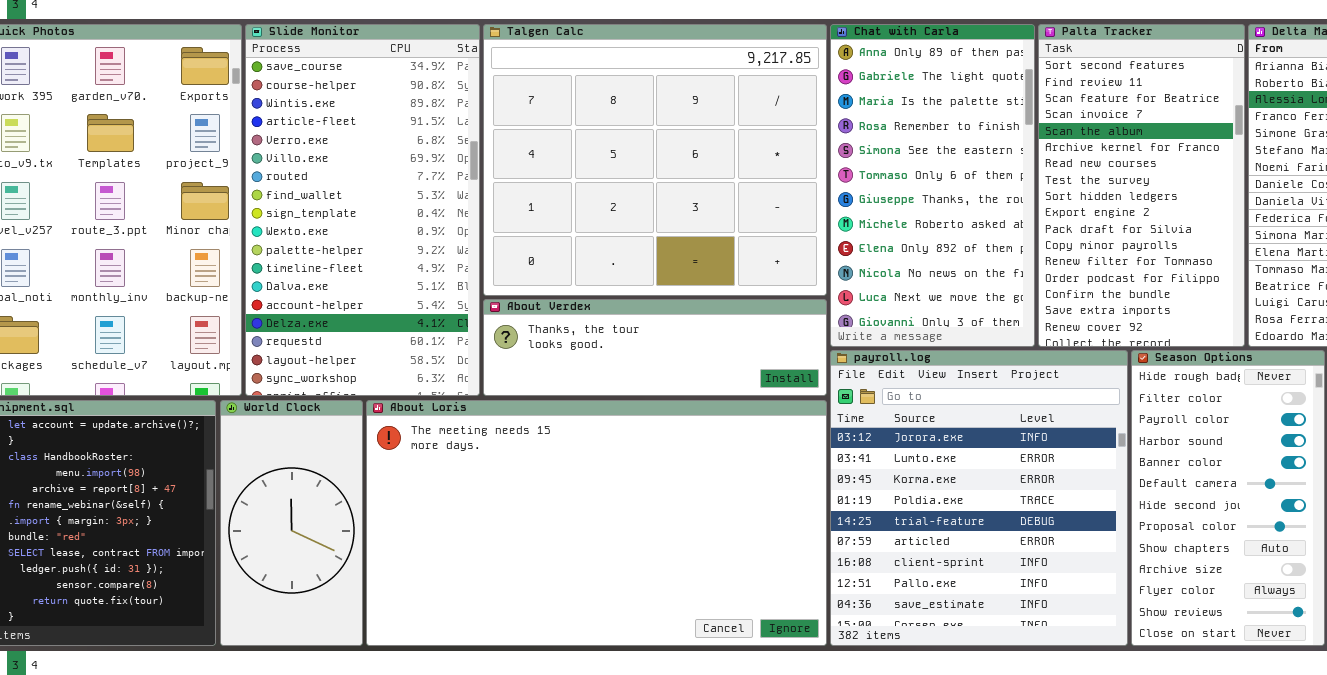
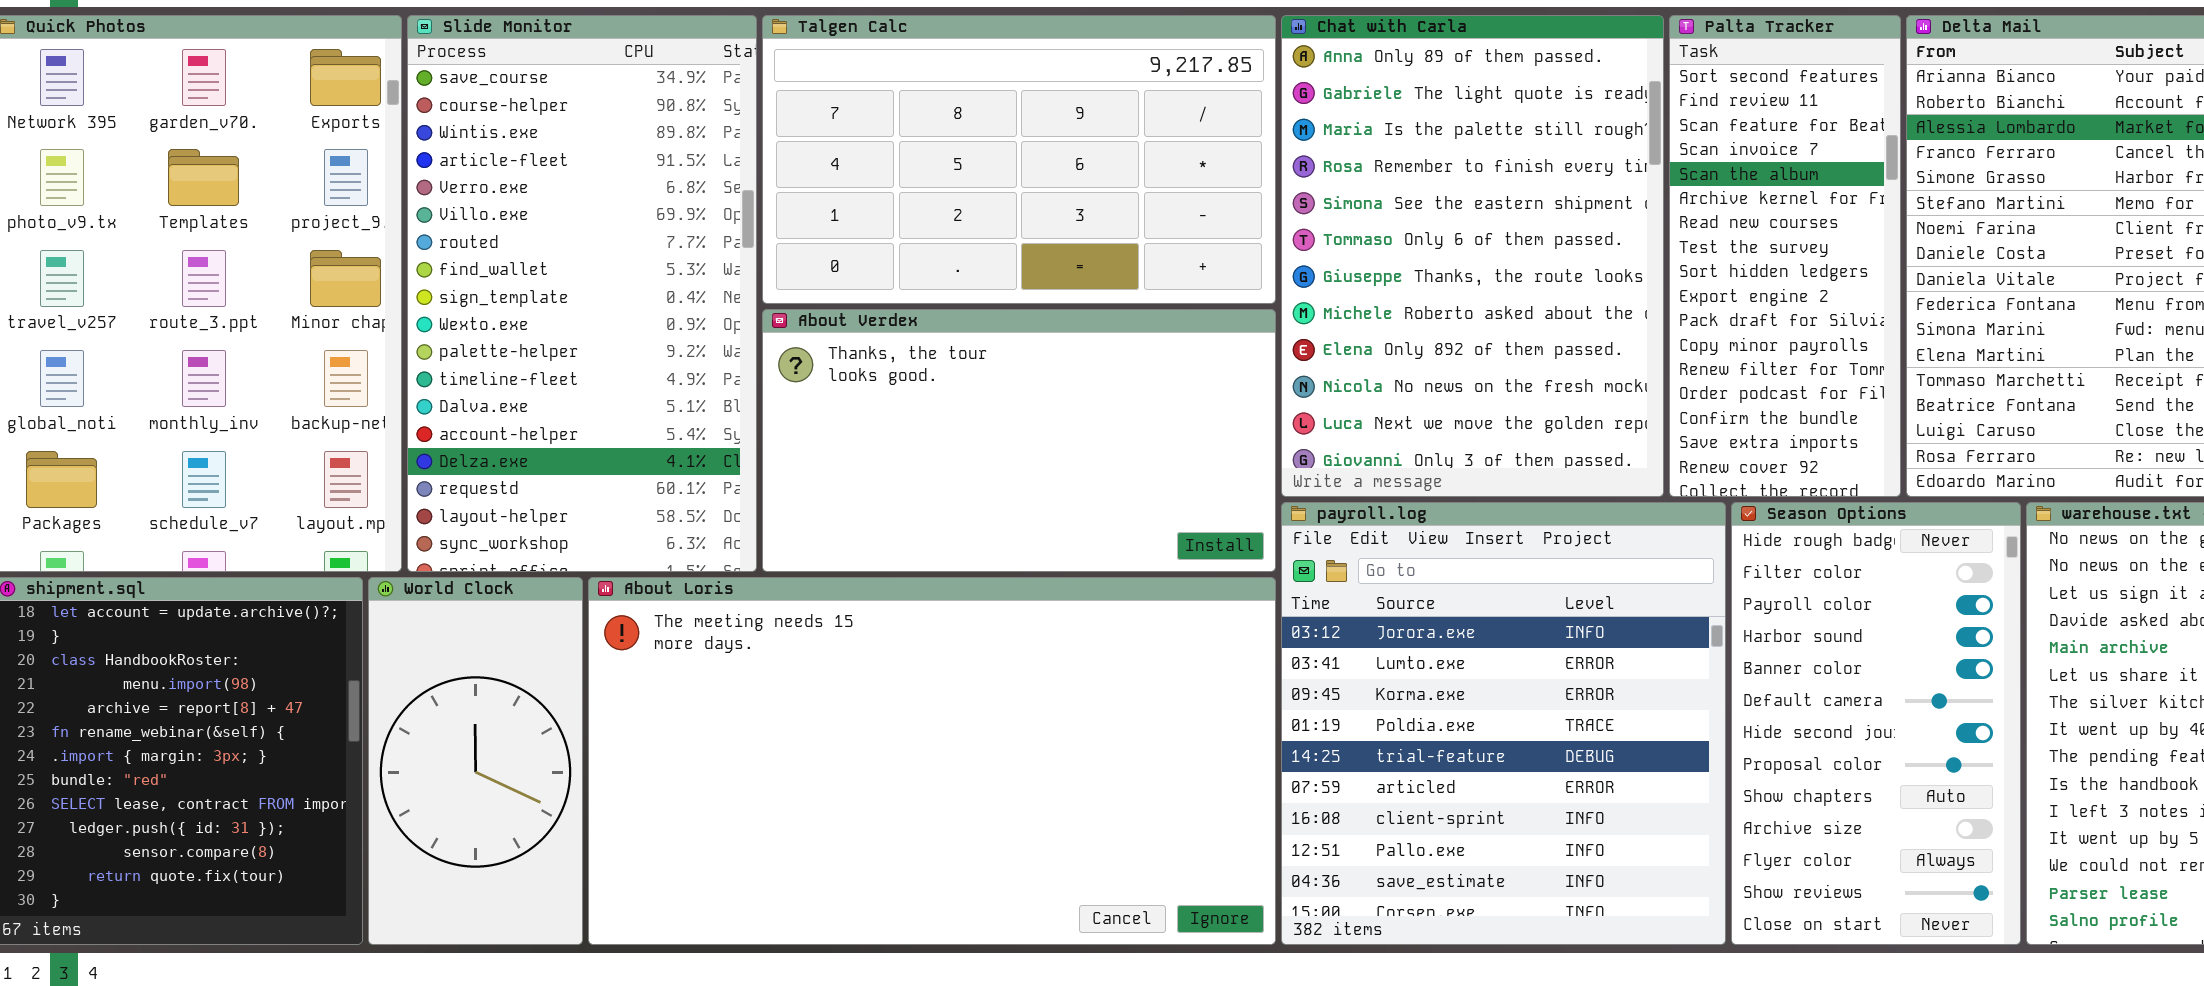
Talgen Calc: [483,24,827,296] -> [762,15,1276,304], resized
Chat with Carla: [830,24,1035,347] -> [1281,15,1664,497], resized
Palta Tracker: [1038,24,1245,347] -> [1669,15,1901,497], resized
About Verdex: [483,299,827,396] -> [762,309,1276,572], resized

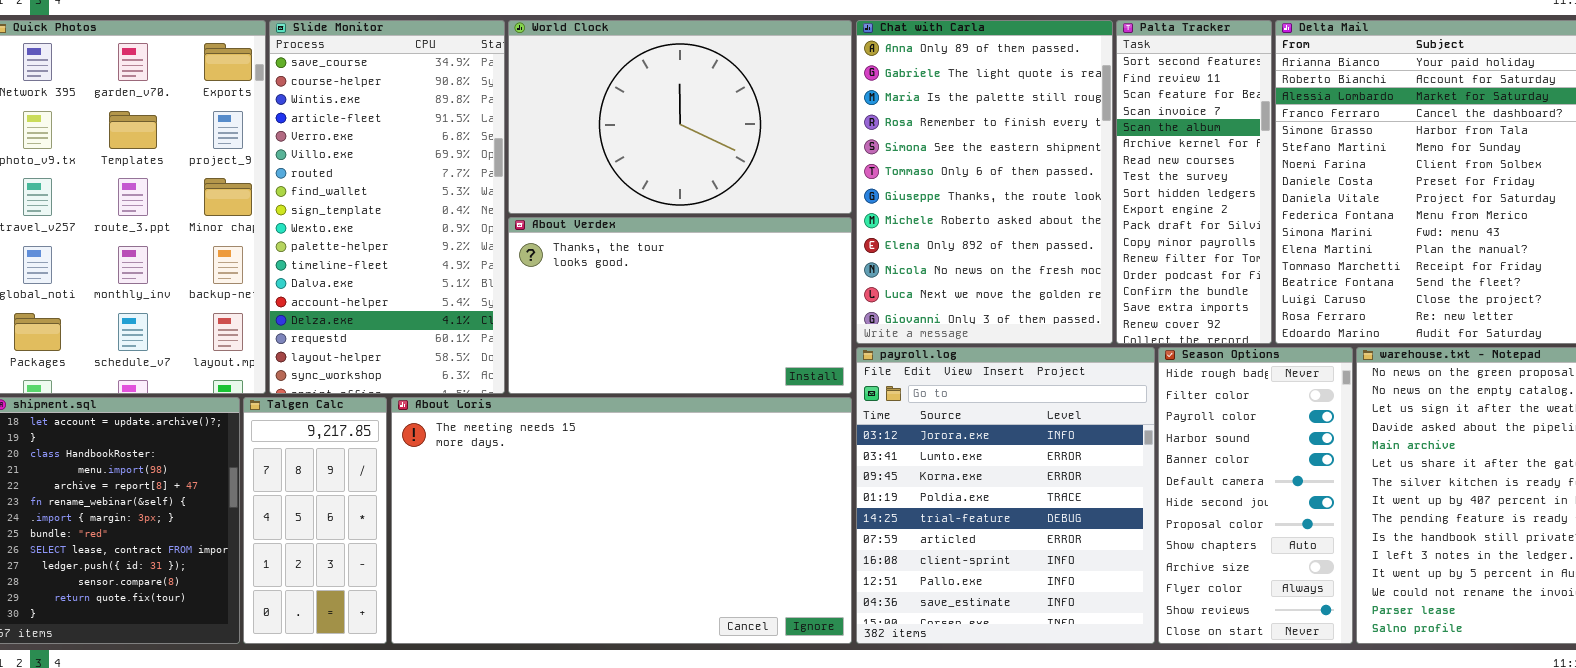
Talgen Calc: [762,15,1276,304] -> [243,397,387,644], moved, resized
World Clock: [368,577,583,945] -> [508,20,852,214], moved, resized

